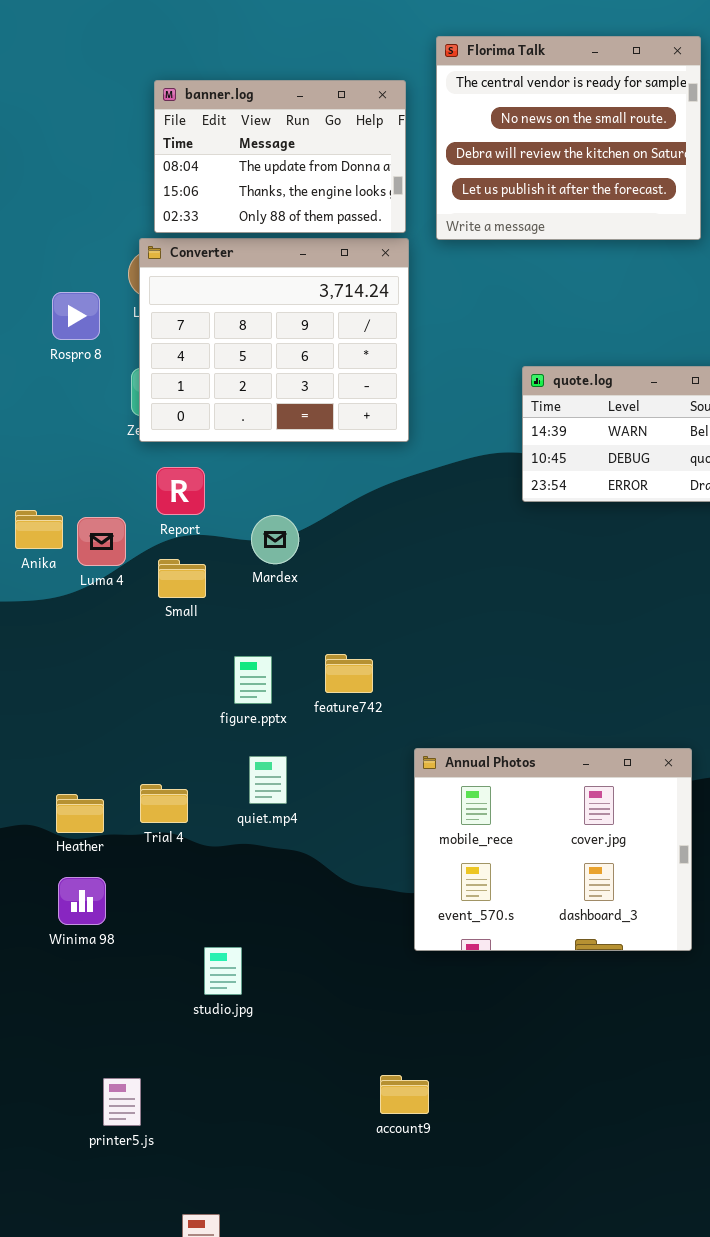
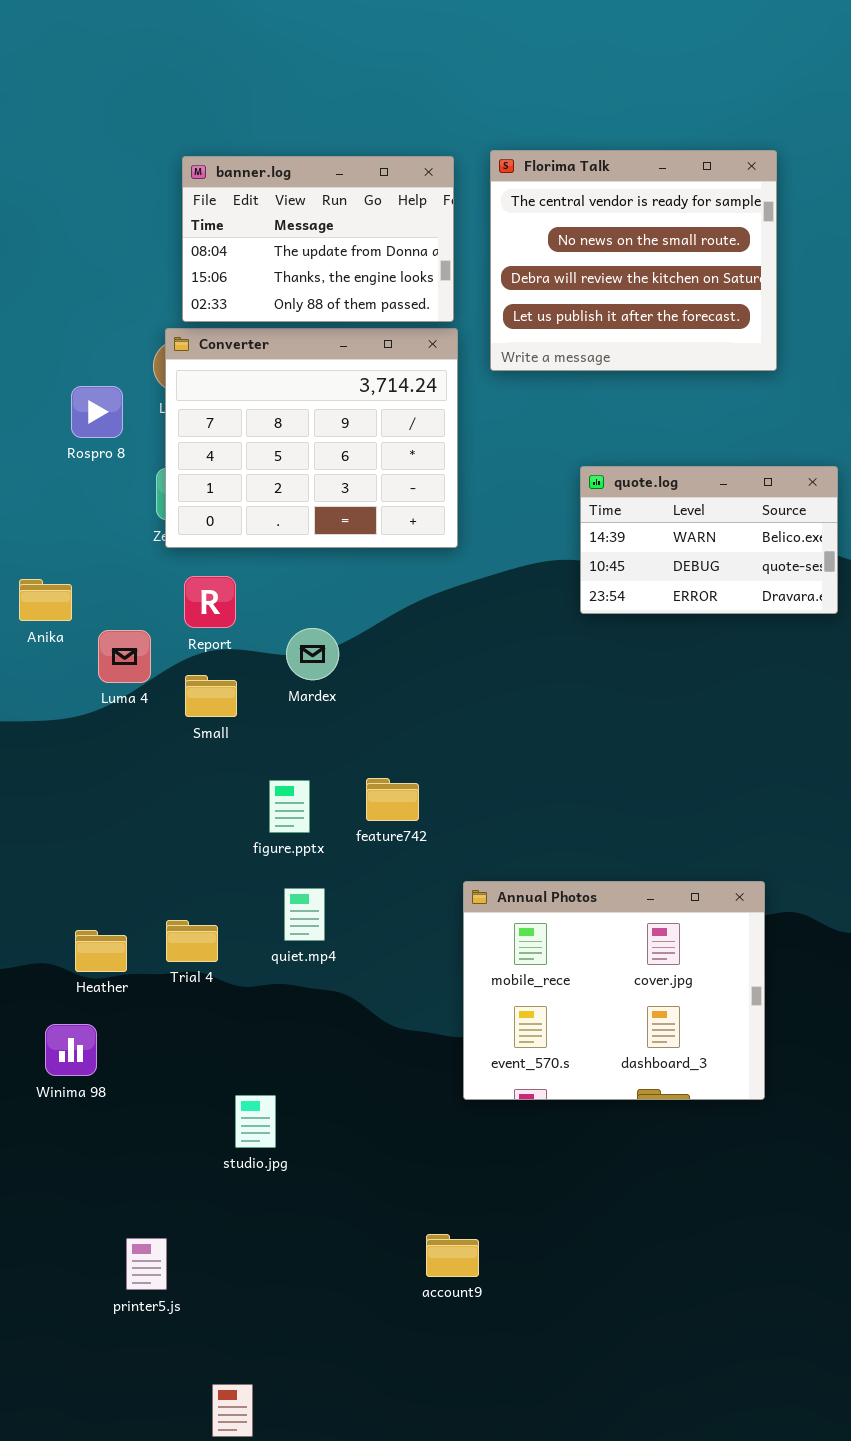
Florima Talk: [436,36,701,240] -> [490,150,777,371], moved
Anika: [15,510,63,549] -> [19,579,72,621], moved
Winima 98: [58,877,106,925] -> [45,1024,97,1076], moved

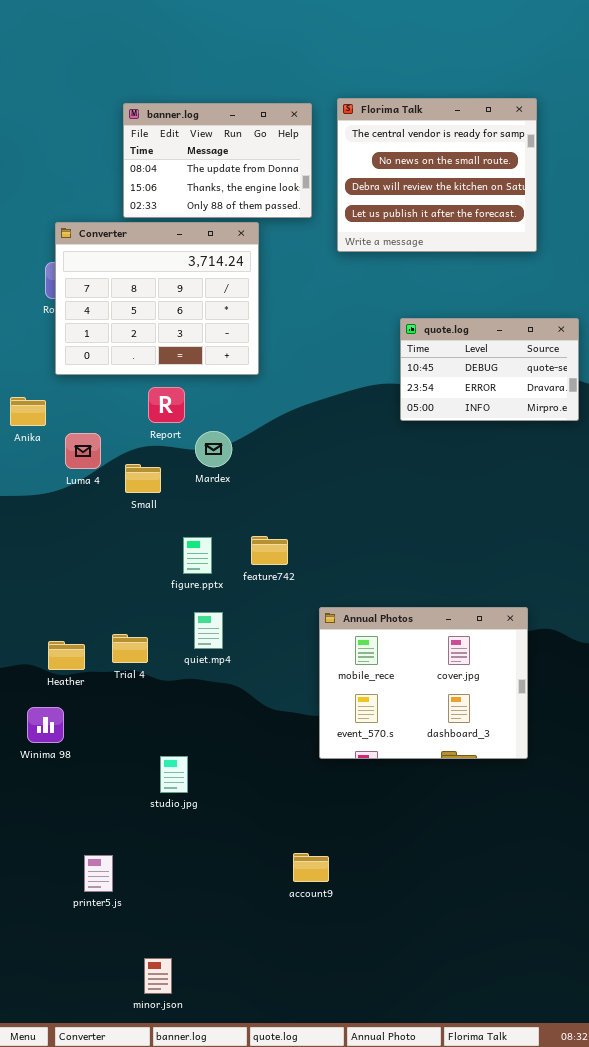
Converter: [165,328,458,548] -> [55,222,259,375], moved
quote.log: [580,466,838,614] -> [400,318,579,421], scrolled down 1 row
Report: [184,576,236,628] -> [148,387,185,423], moved

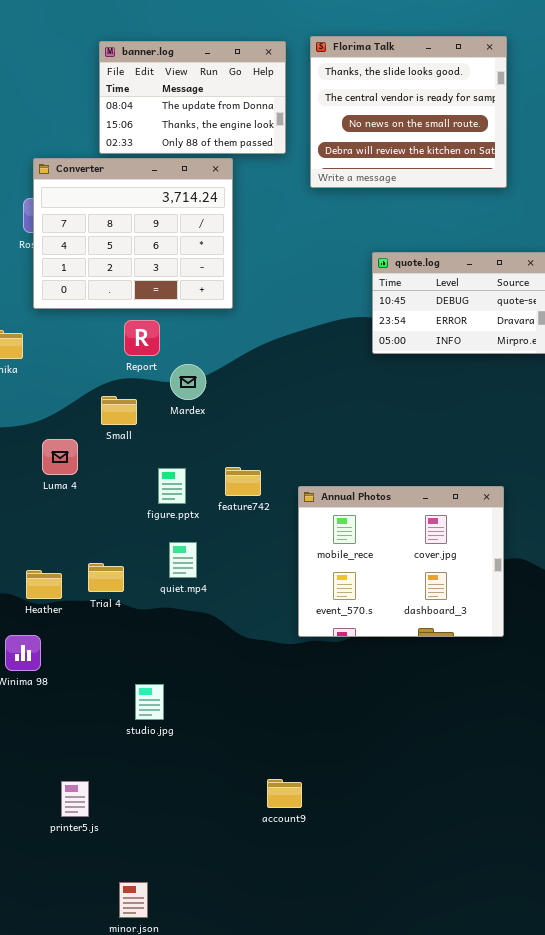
Florima Talk: [337,98,537,252] -> [310,36,507,188], scrolled up 1 row
Luma 4: [65,433,101,469] -> [42,439,78,475], moved
Annual Photos: [319,607,528,759] -> [298,486,504,637], moved

